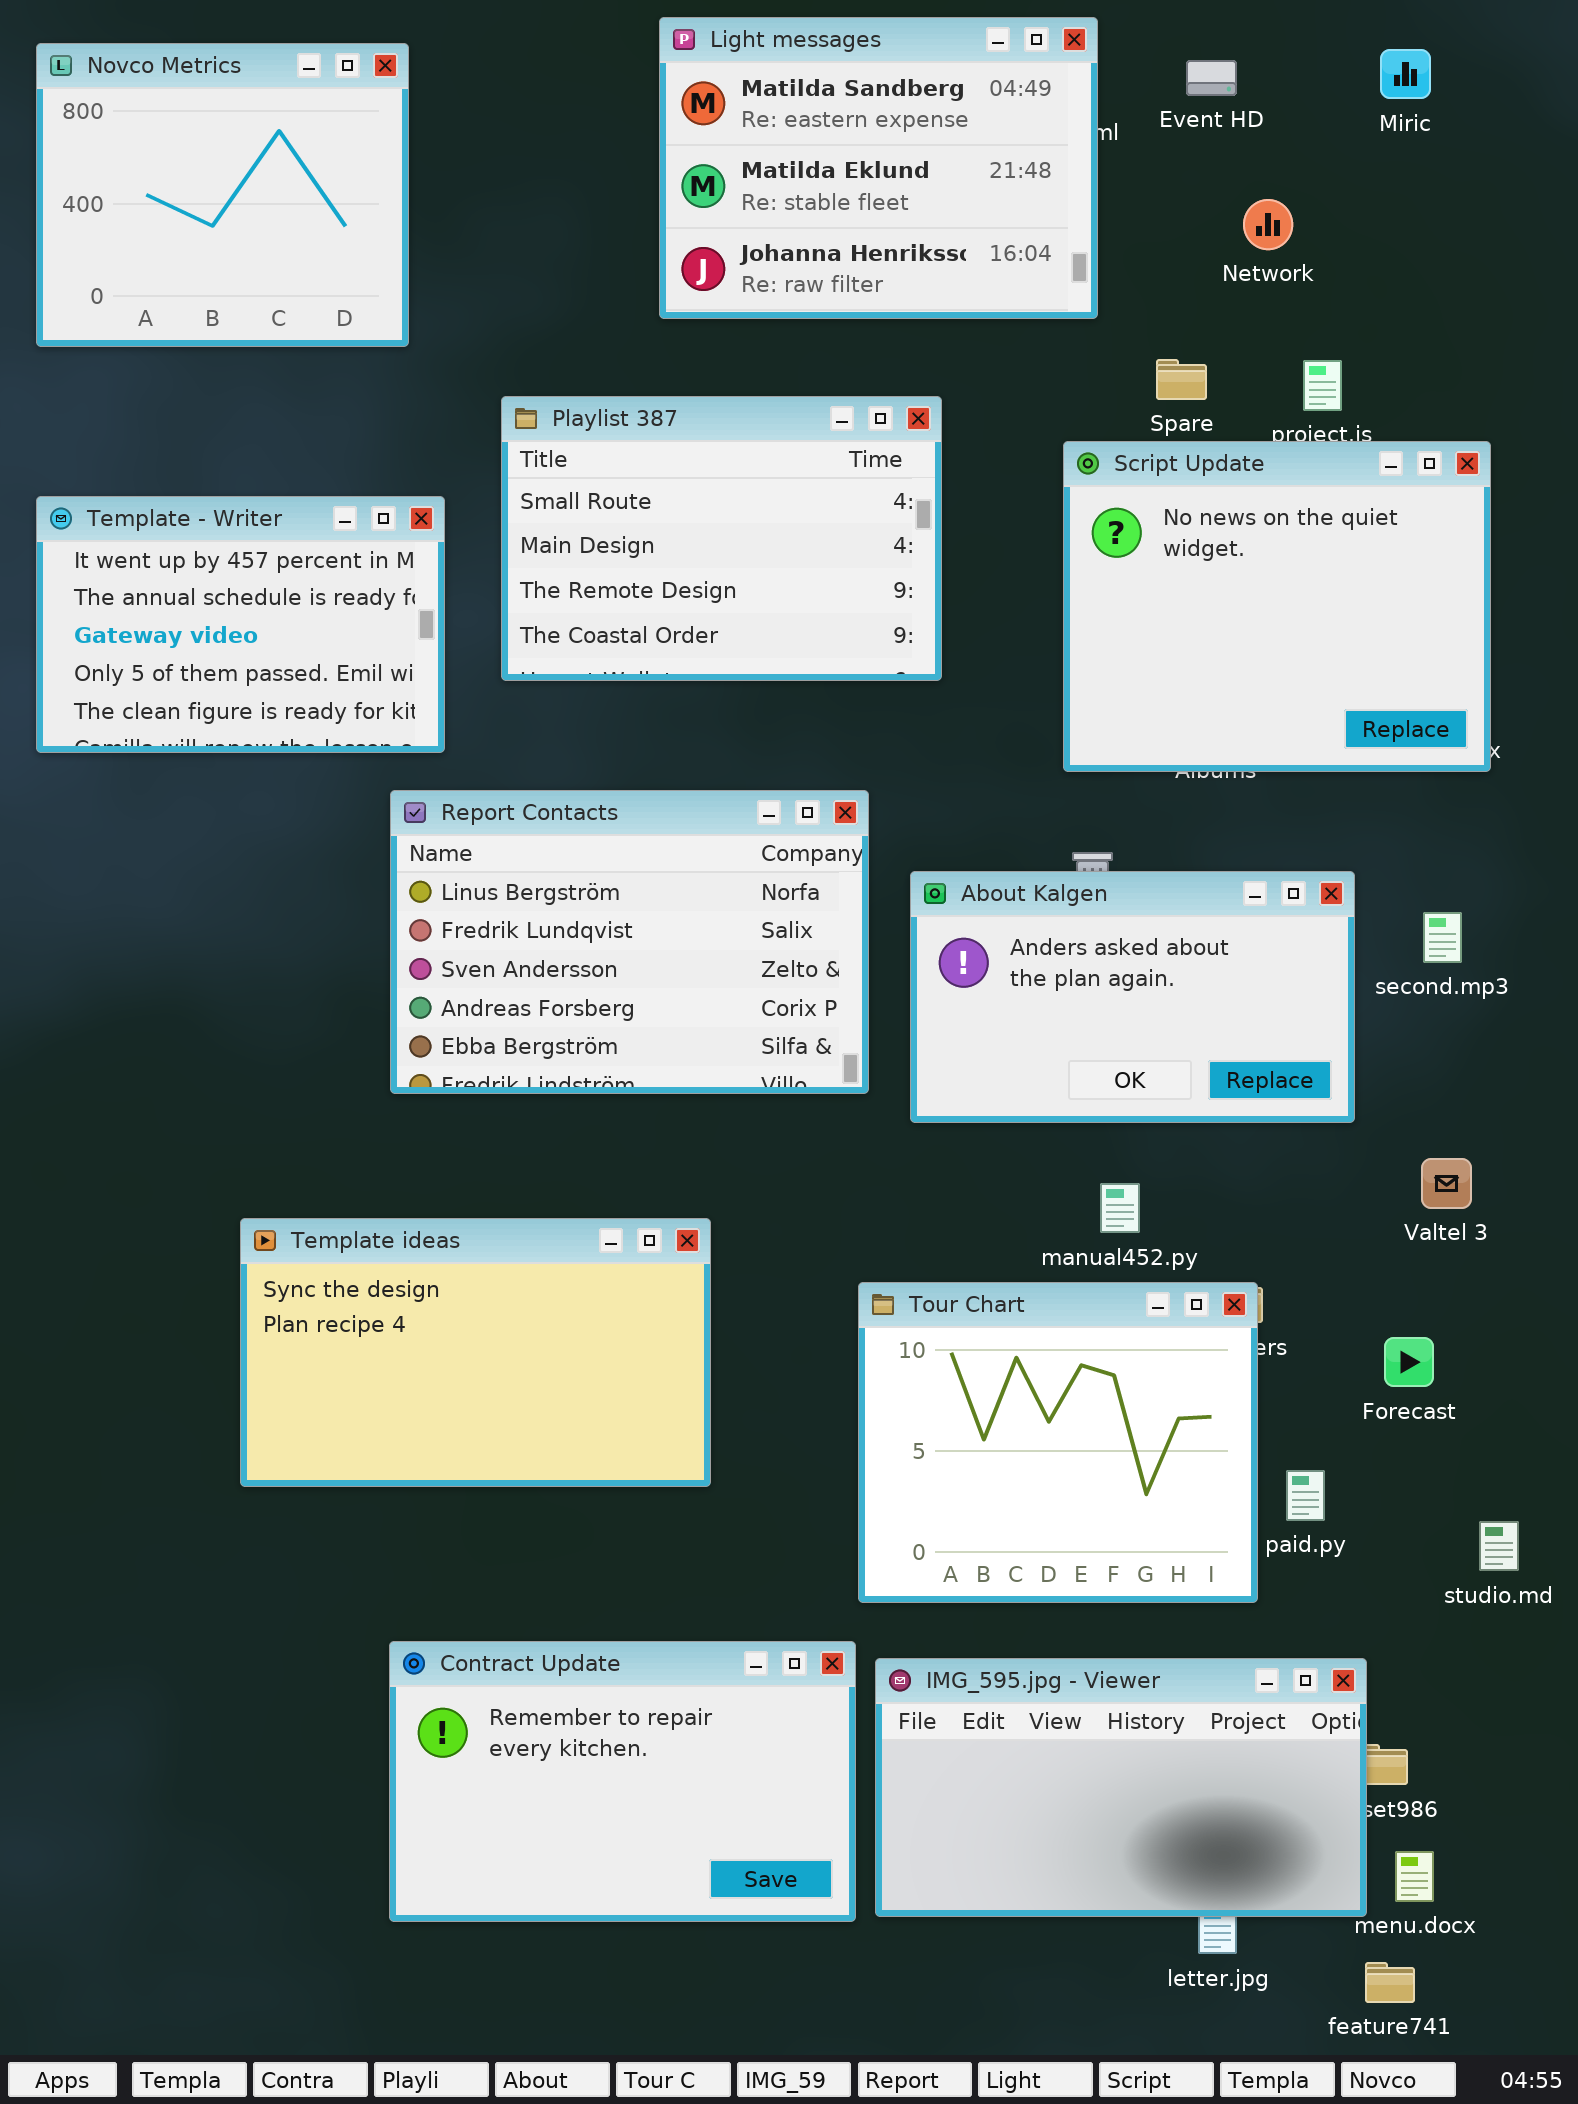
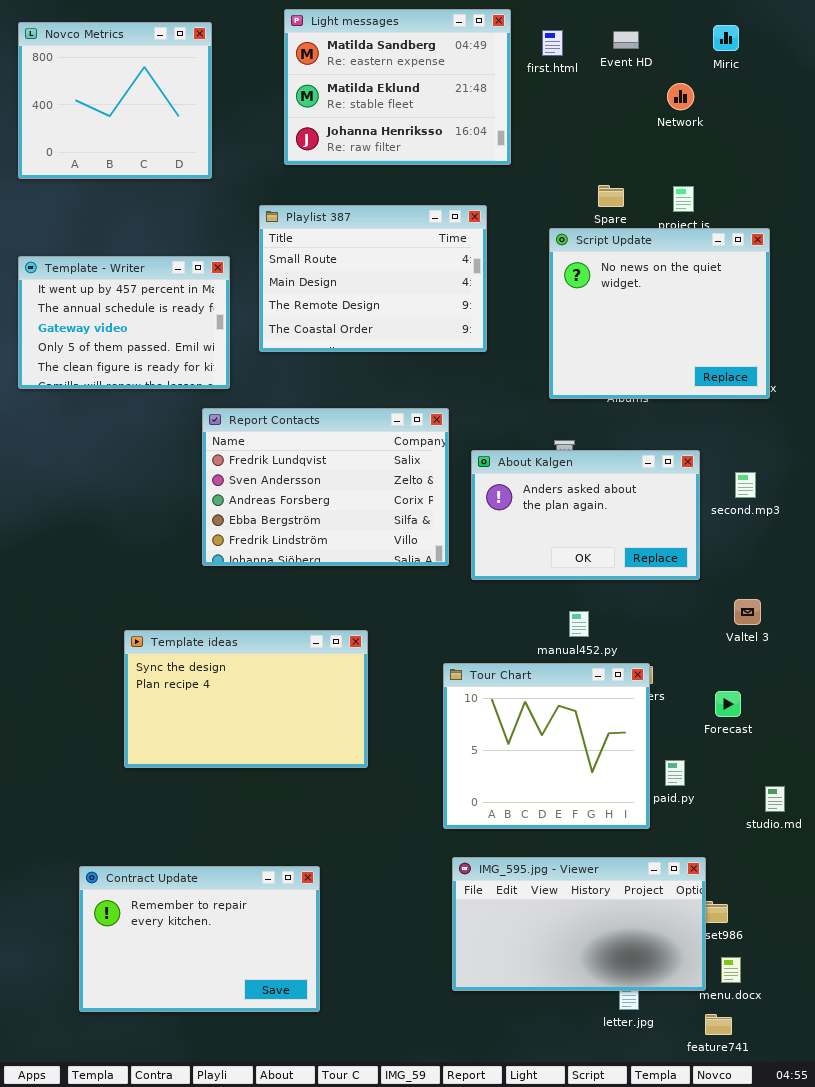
Light messages: [659,17,1098,319] -> [284,9,511,165], moved
Network: [1243,199,1293,250] -> [667,83,694,110], moved
Report Contacts: [390,790,869,1094] -> [202,408,449,566], scrolled down 1 row
Contract Update: [389,1641,856,1922] -> [79,866,320,1012], moved

